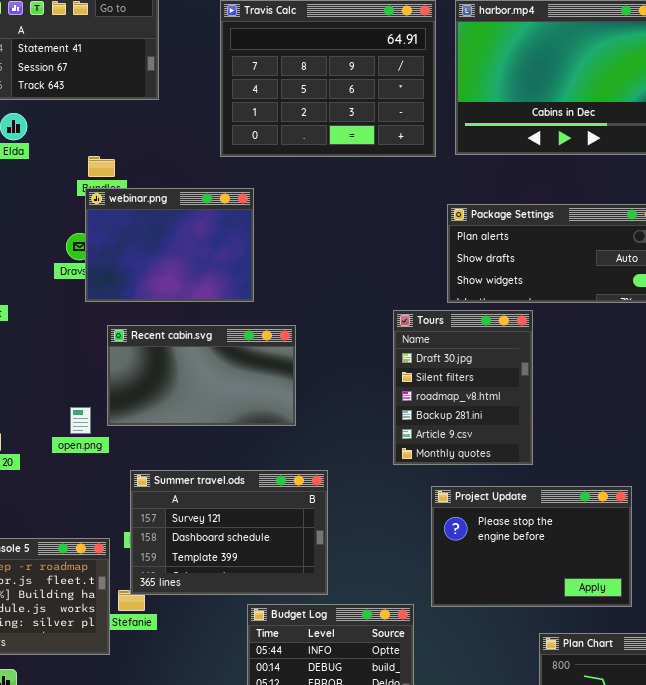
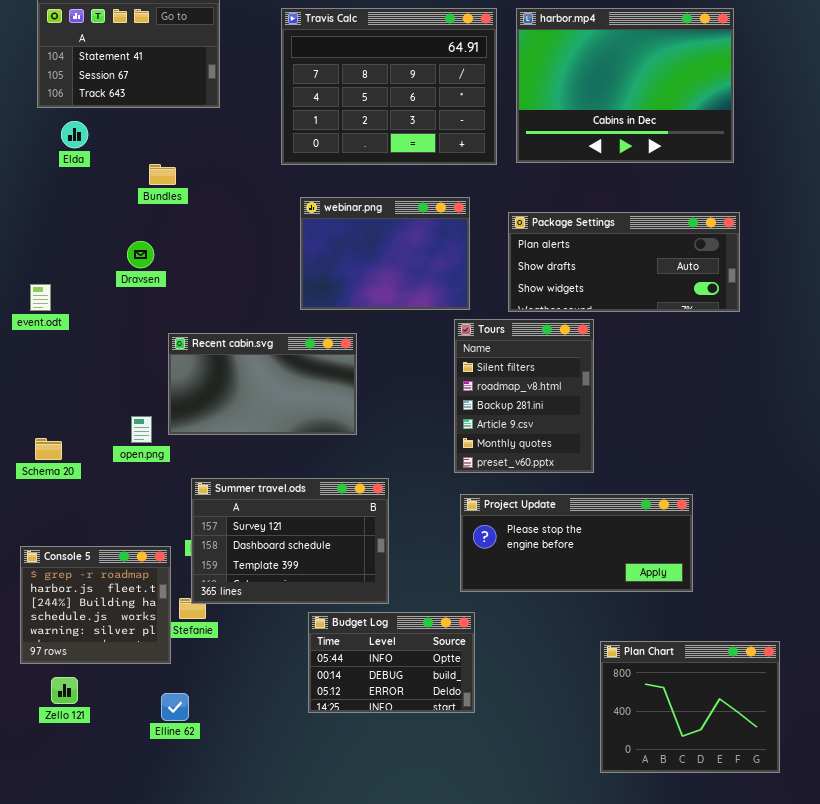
webinar.png: [85,188,254,302] -> [300,197,470,310], moved
Tours: [393,310,533,465] -> [454,319,594,473], scrolled down 1 row
Project Update: [431,486,632,607] -> [460,494,693,592], resized

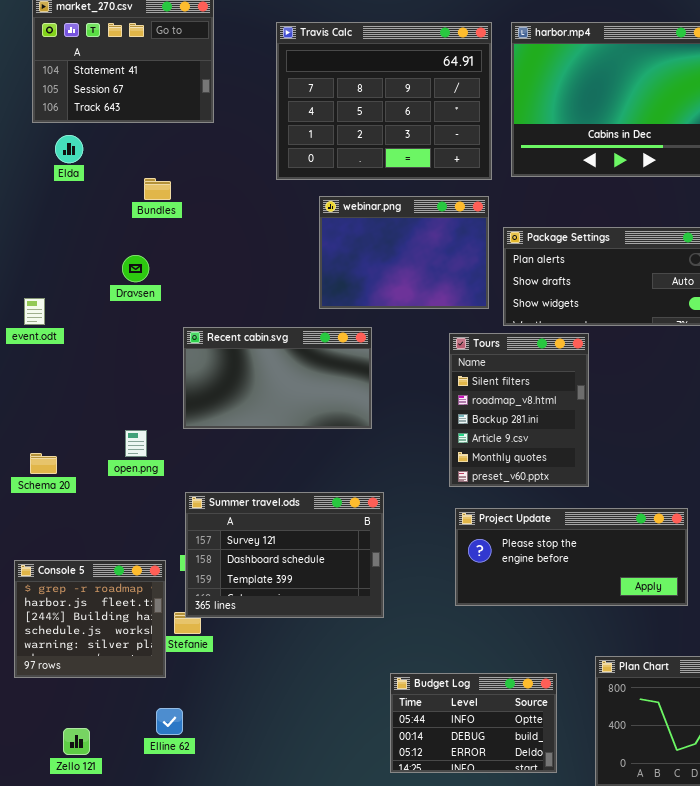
webinar.png: [300,197,470,310] -> [319,196,489,309], moved
Recent cabin.svg: [168,333,357,435] -> [183,327,372,429], moved
Budget Log: [308,612,475,713] -> [390,673,557,773], moved
Zello 121: [51,677,78,704] -> [63,728,90,755], moved

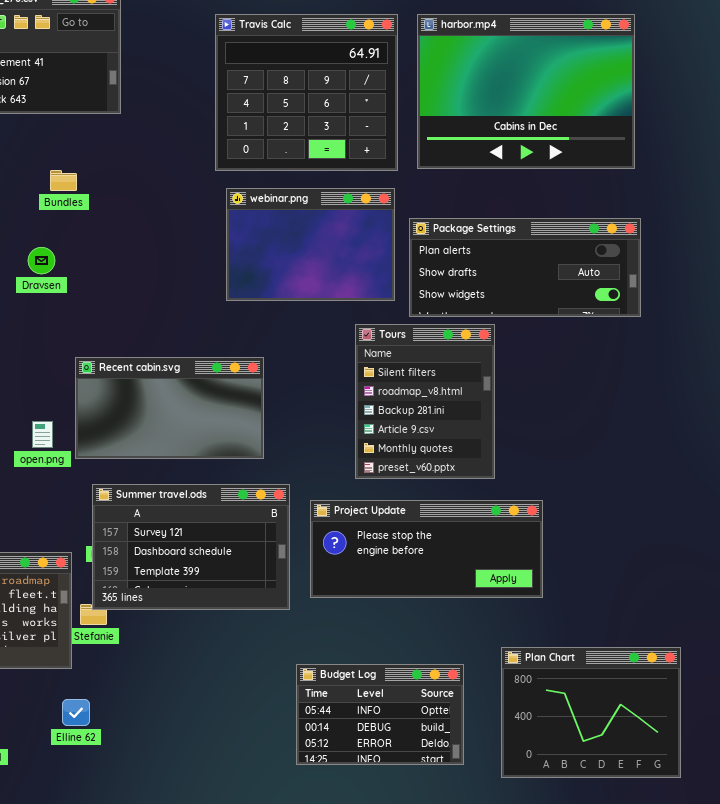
Travis Calc: [276,22,492,180] -> [215,14,398,171], resized
Recent cabin.svg: [183,327,372,429] -> [75,357,264,459], moved
Project Update: [455,508,688,606] -> [310,500,543,598], moved

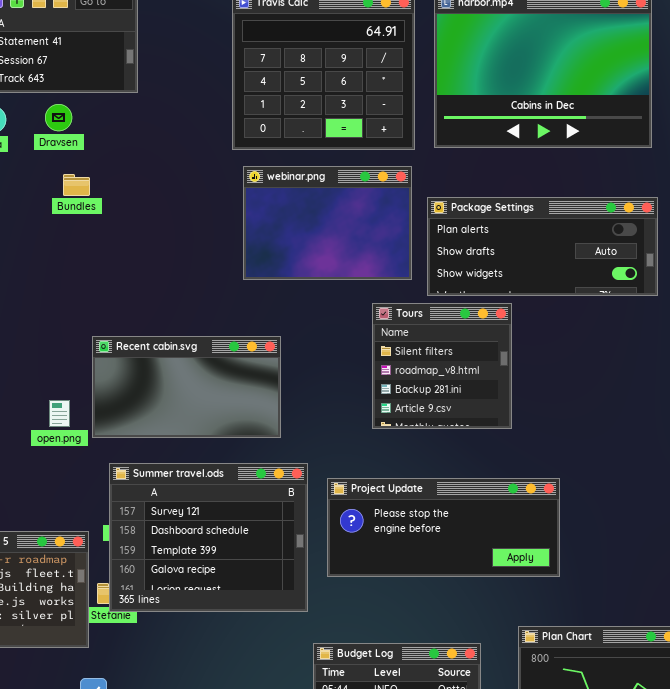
Bundles: [50,170,77,191] -> [63,174,90,196], moved
Dravsen: [28,247,55,274] -> [45,104,72,131], moved
Tours: [355,324,495,479] -> [372,303,512,429], resized
Summer travel.ods: [92,484,290,610] -> [109,463,308,612], resized

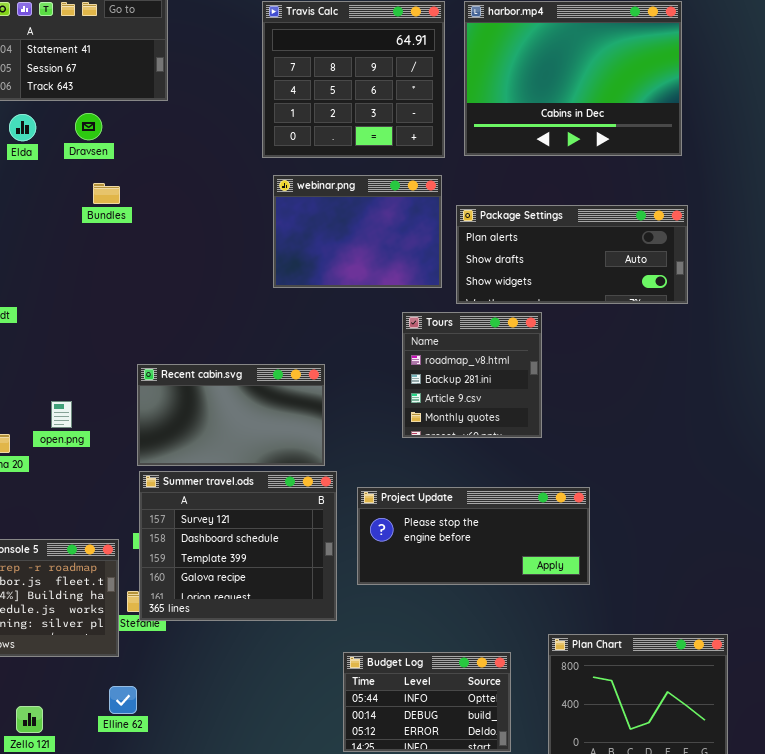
Tours: [372,303,512,429] -> [402,312,542,438], scrolled down 1 row
Recent cabin.svg: [92,336,281,438] -> [137,364,325,466], moved
open.png: [49,400,70,427] -> [51,401,72,428], moved

